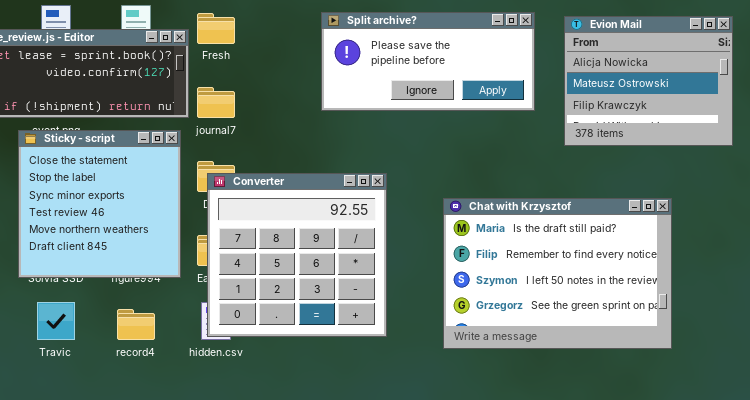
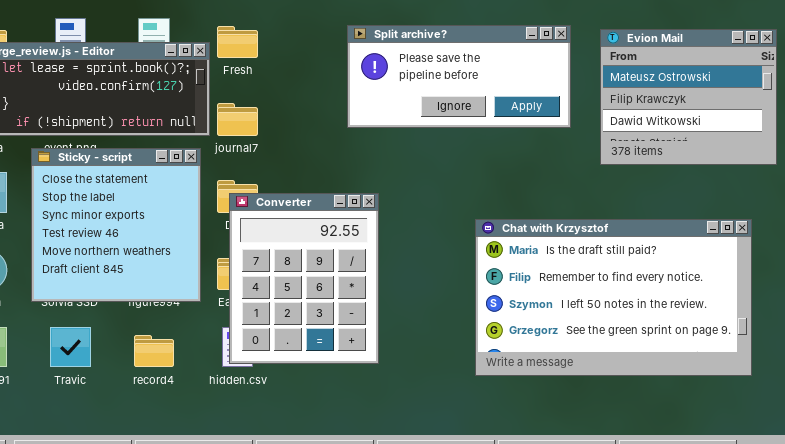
Evion Mail: [564,16,733,146] -> [600,29,777,165], scrolled down 1 row
Converter: [207,173,387,337] -> [229,193,379,364], resized
Chat with Krzysztof: [443,198,672,349] -> [475,219,752,376], resized

